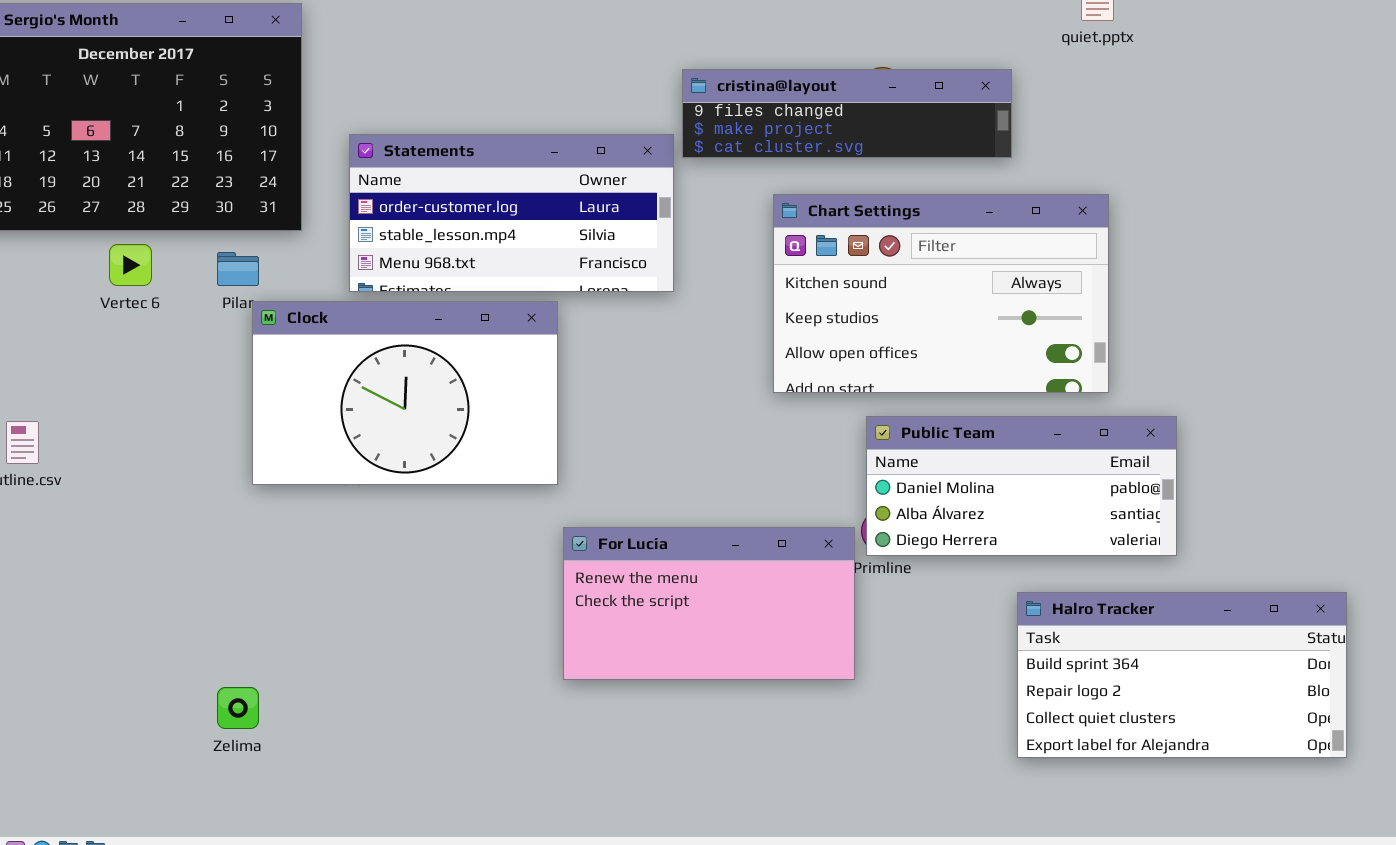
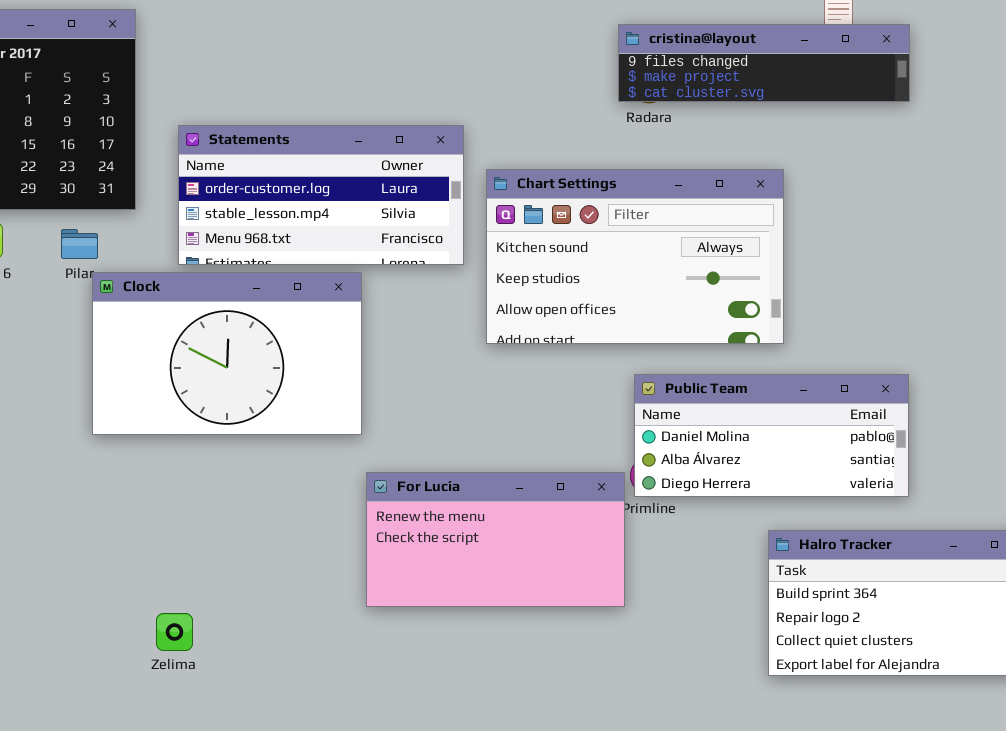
cristina@layout: [682,69,1012,158] -> [618,24,910,102], moved
Chart Settings: [773,194,1109,393] -> [486,169,784,344], moved
Zelima: [217,687,259,729] -> [156,613,193,651], moved

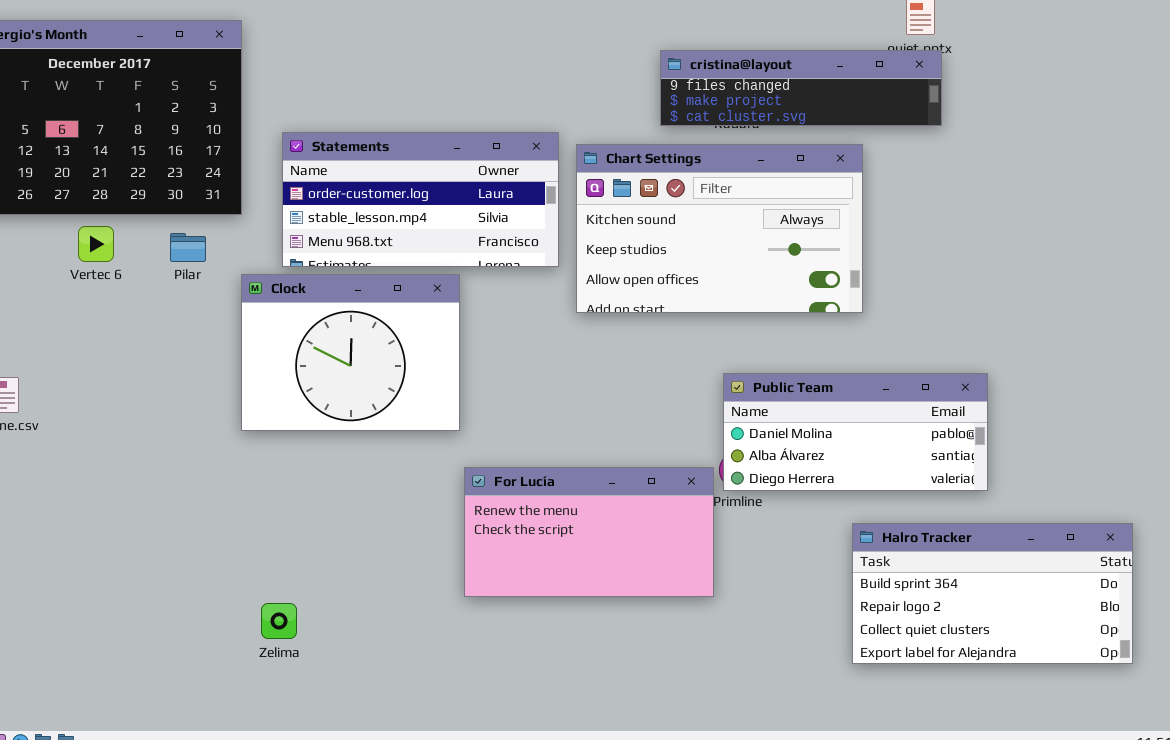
cristina@layout: [618,24,910,102] -> [660,50,942,126], moved
Chart Settings: [486,169,784,344] -> [576,144,863,313], moved
Clock: [92,272,362,435] -> [241,274,460,431], resized

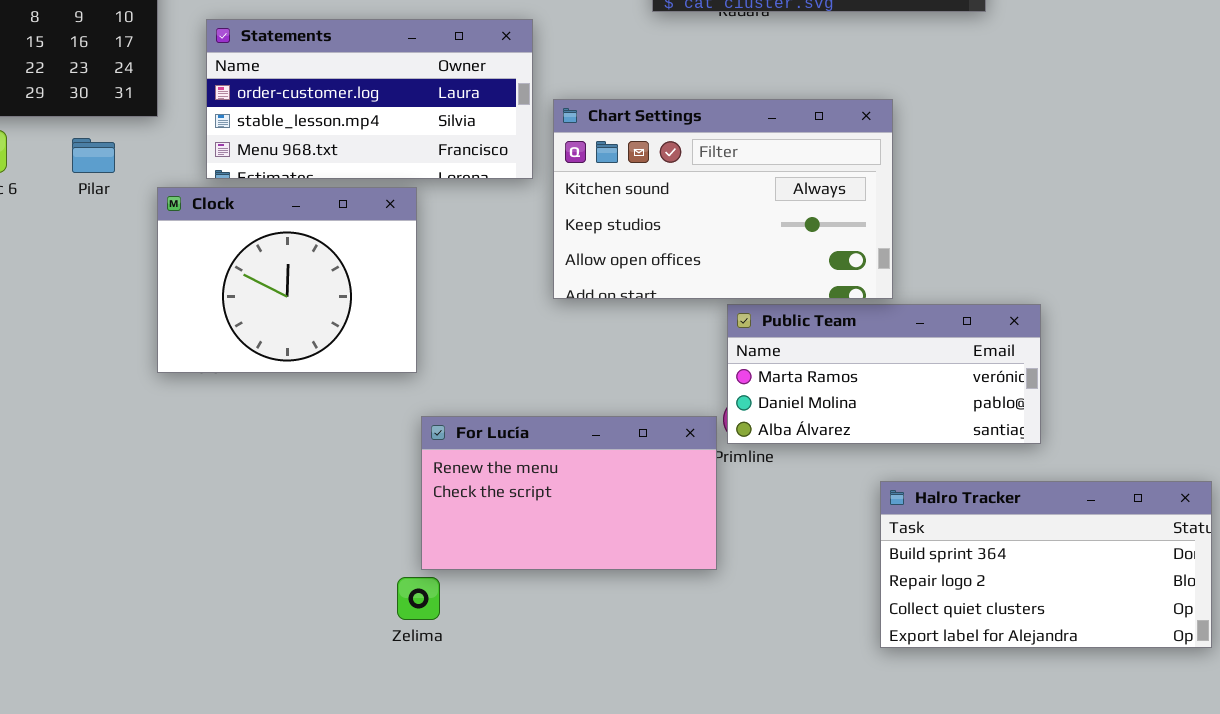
Chart Settings: [576,144,863,313] -> [553,99,893,299], moved
Public Team: [723,373,988,491] -> [727,304,1041,444], scrolled up 1 row
Zelima: [261,603,297,639] -> [397,577,440,620], moved

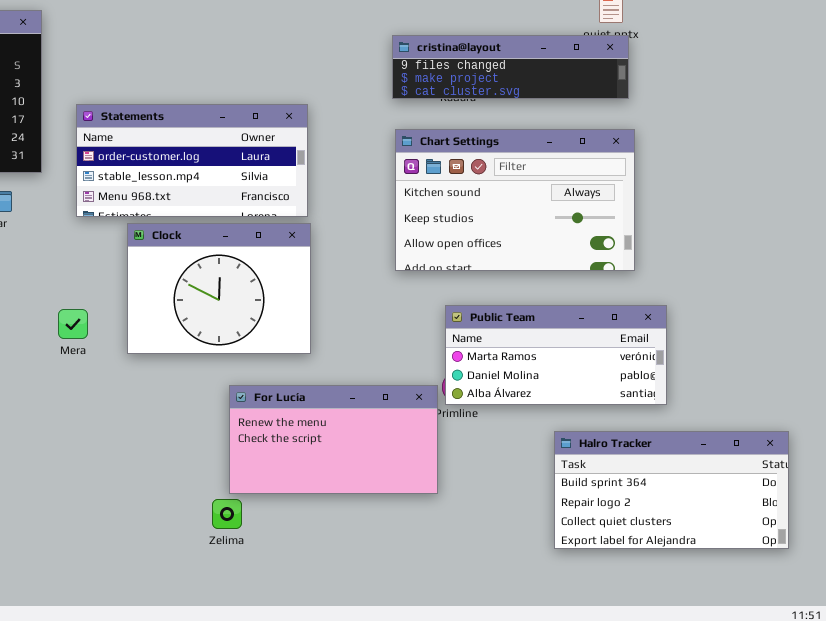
Chart Settings: [553,99,893,299] -> [395,129,635,271], moved
Clock: [157,187,417,373] -> [127,223,311,354], moved

